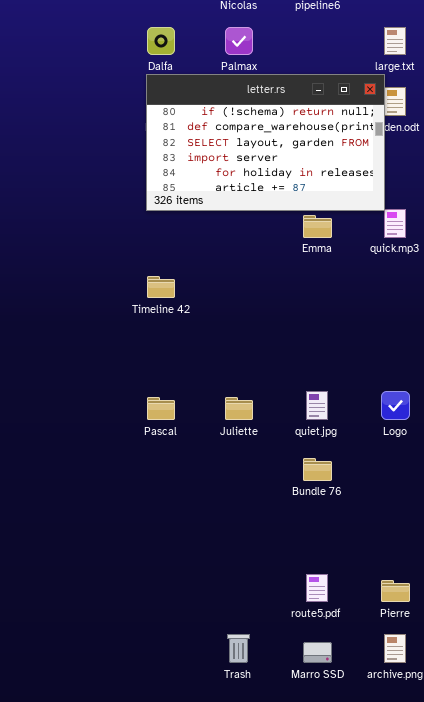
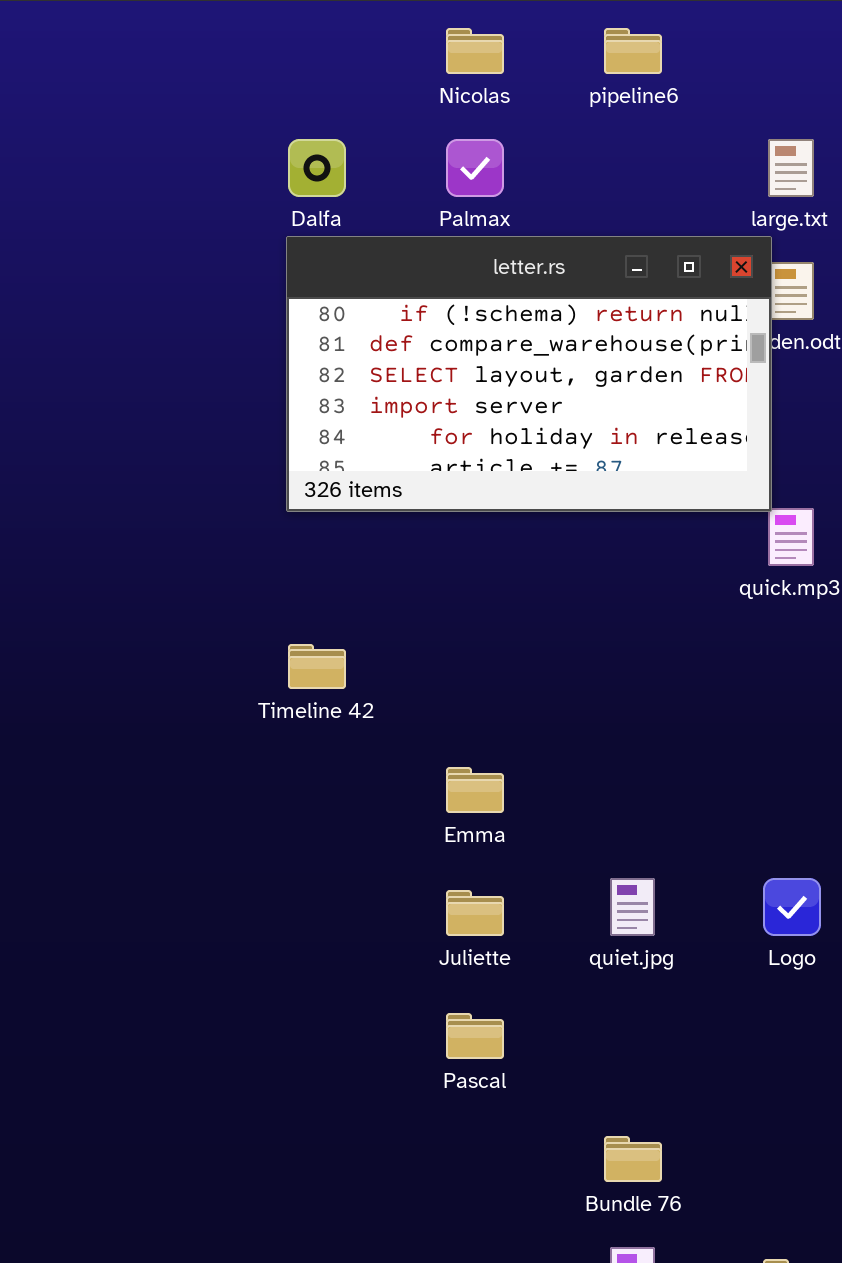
Emma: [303,215,332,238] -> [446,767,504,813], moved
Pascal: [147,397,175,420] -> [446,1013,504,1059], moved
Bundle 76: [303,458,332,481] -> [604,1136,662,1182], moved

